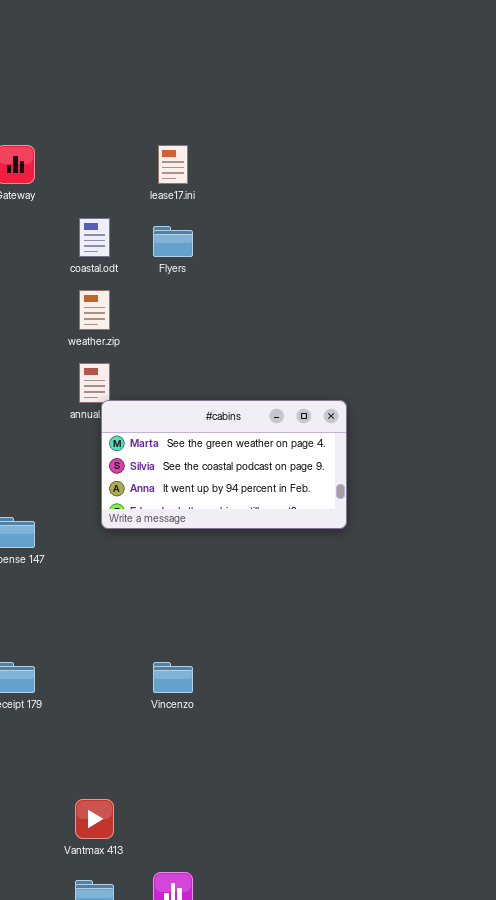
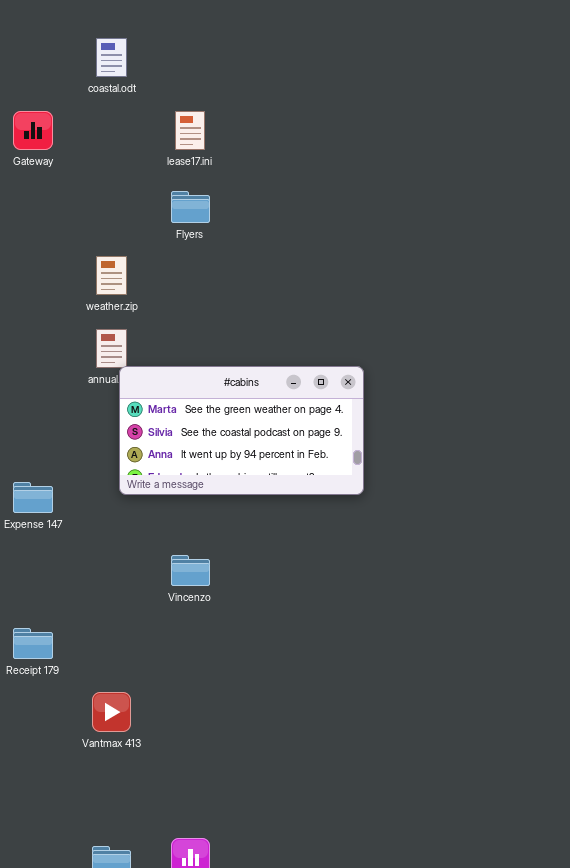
coastal.odt: [79,218,110,257] -> [96,38,127,77], moved
Vincenzo: [153,662,193,693] -> [171,555,210,586], moved
Vantmax 413: [75,799,114,839] -> [92,692,131,732], moved

